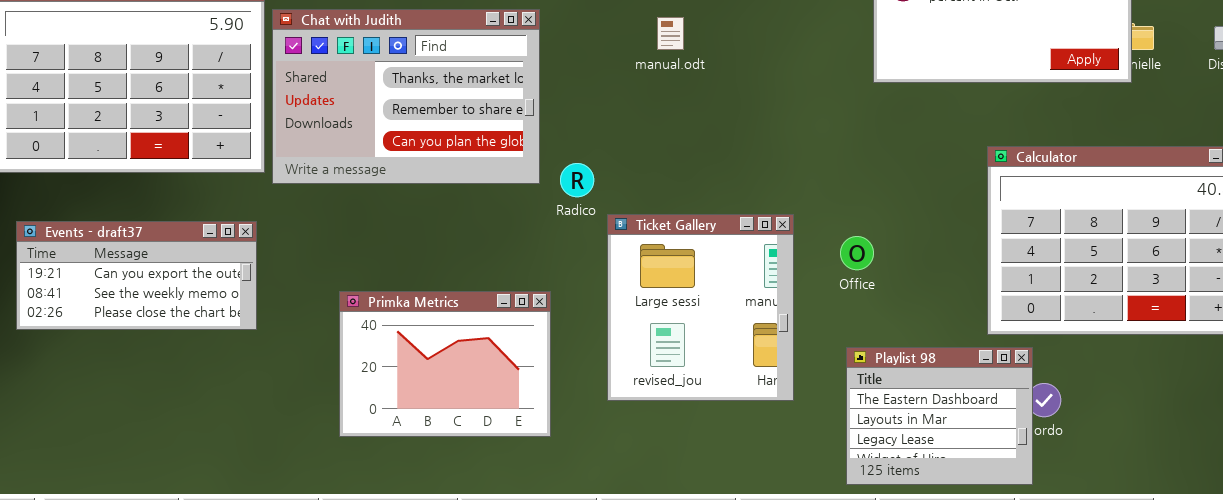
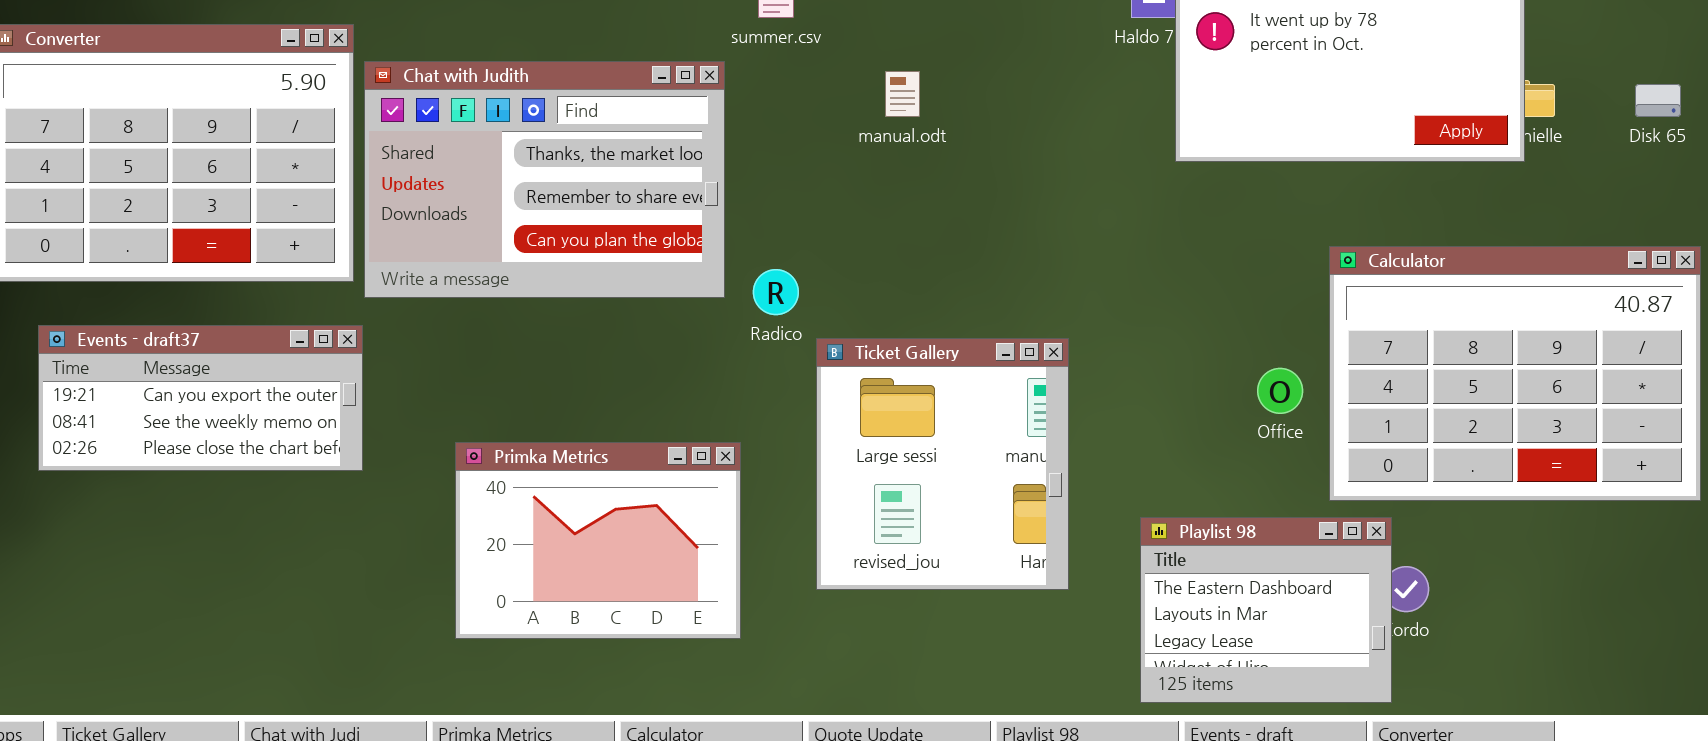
Events - draft37: [16,221,257,330] -> [38,325,363,471], moved
Office: [840,236,874,270] -> [1257,368,1303,414], moved

